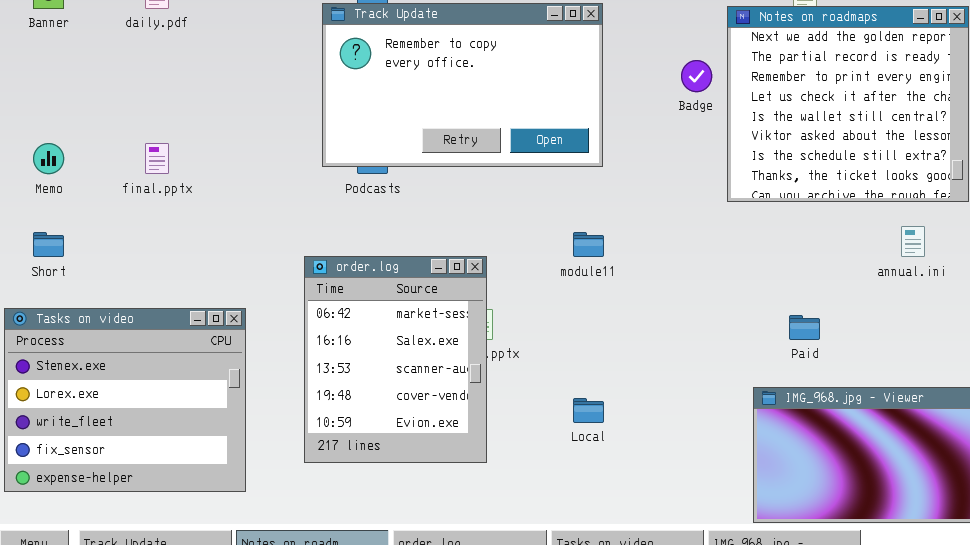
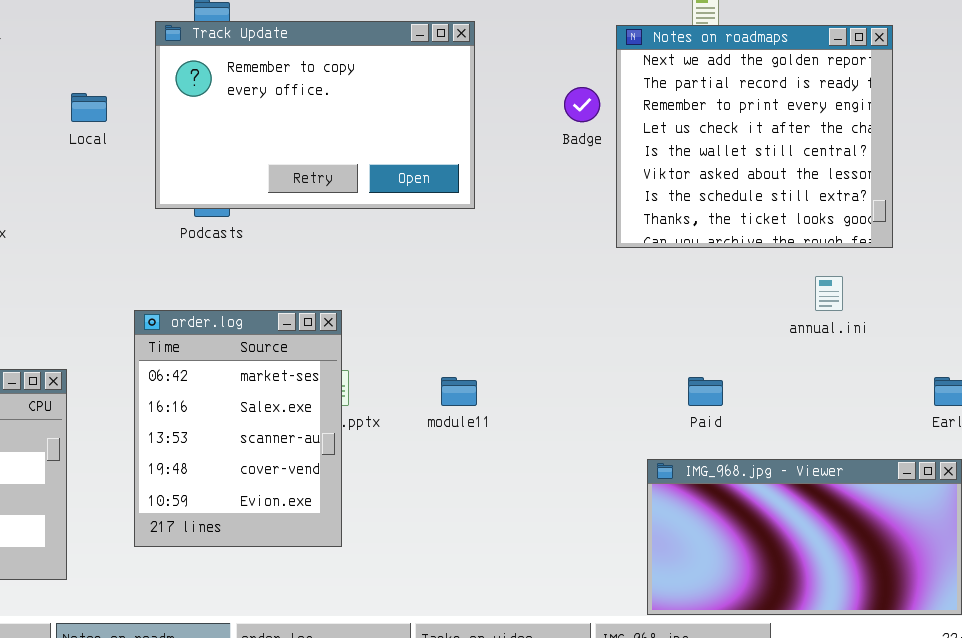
module11: [573,232,604,257] -> [441,377,477,406], moved
Local: [573,398,604,423] -> [71,93,107,122], moved

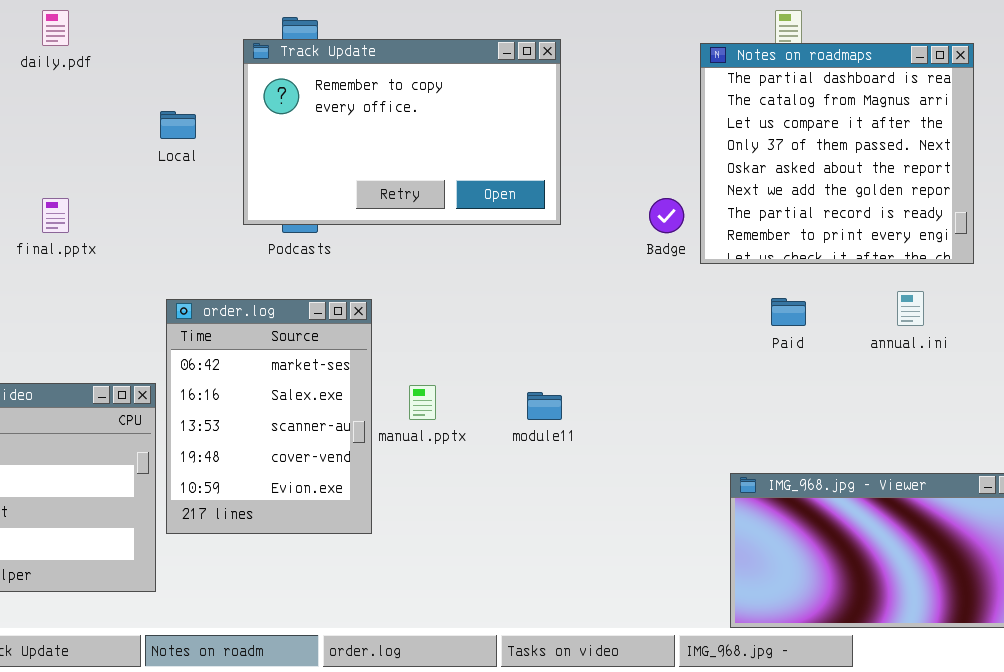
Notes on roadmaps: [616,25,893,248] -> [700,43,974,264], scrolled up 5 rows
Badge: [564,87,600,122] -> [649,198,684,233], moved
order.log: [134,310,342,547] -> [166,299,372,534], moved
Paid: [688,377,723,406] -> [771,298,806,326], moved

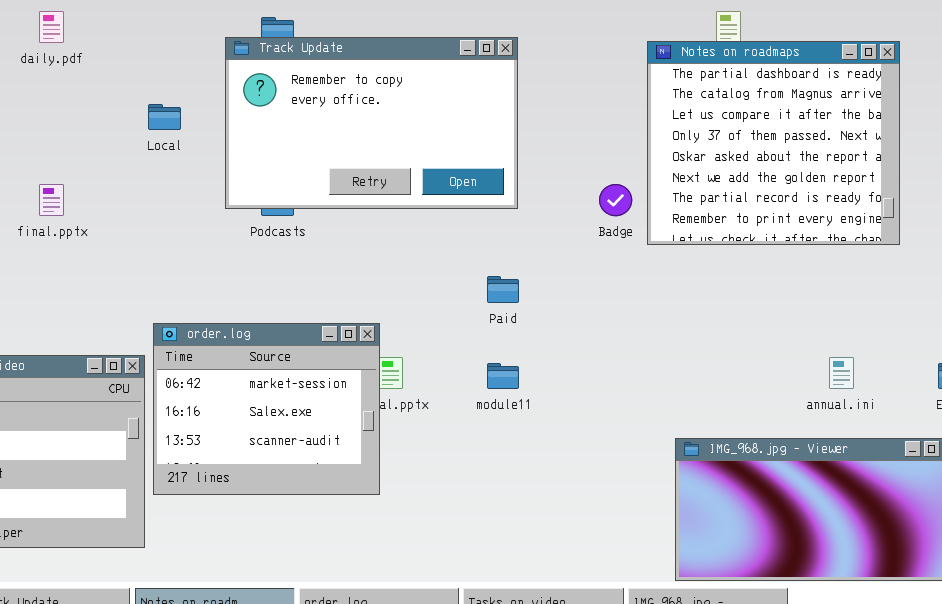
annual.ini: [897,291,924,326] -> [829,357,854,389], moved
Paid: [771,298,806,326] -> [487,276,519,303], moved
order.log: [166,299,372,534] -> [153,323,380,495], resized

